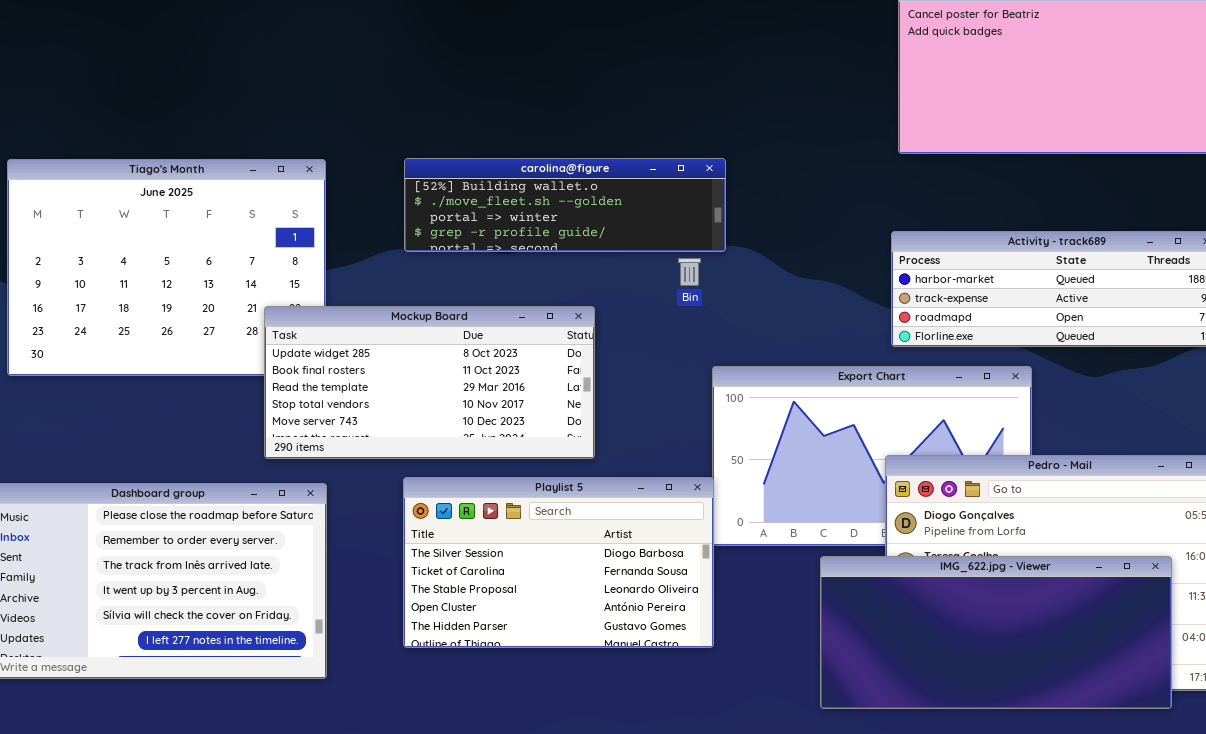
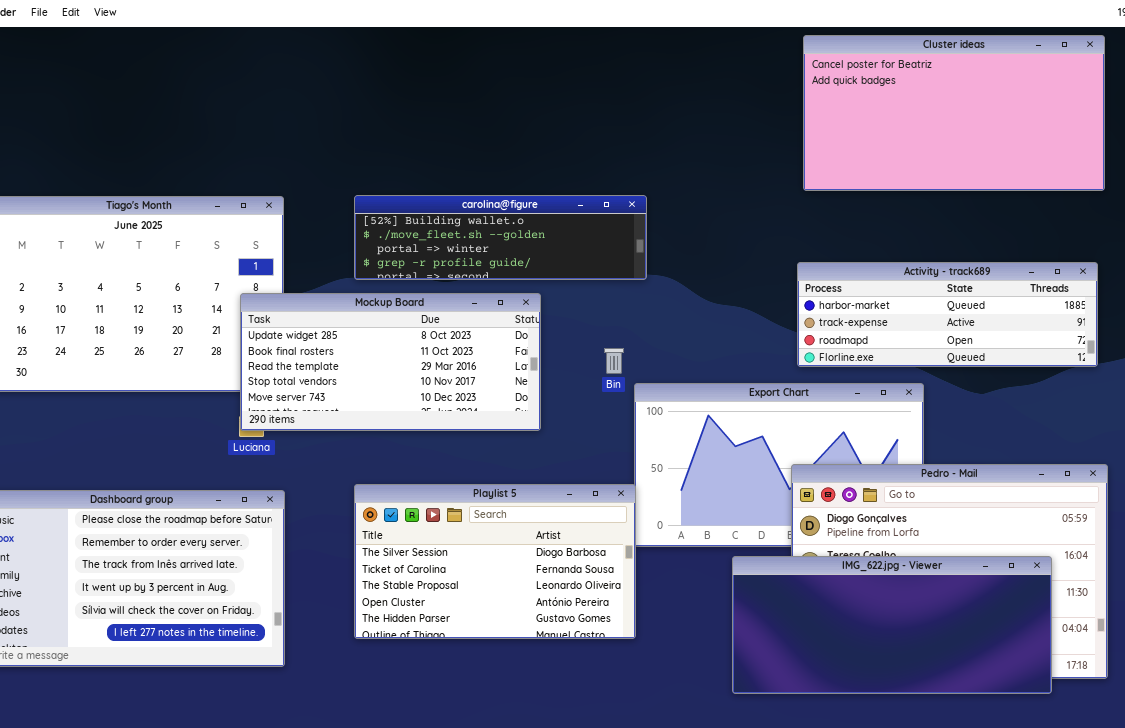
Bin: [678,258,701,286] -> [604,348,624,374], moved
Mockup Board: [264,306,595,459] -> [240,293,541,431], moved

